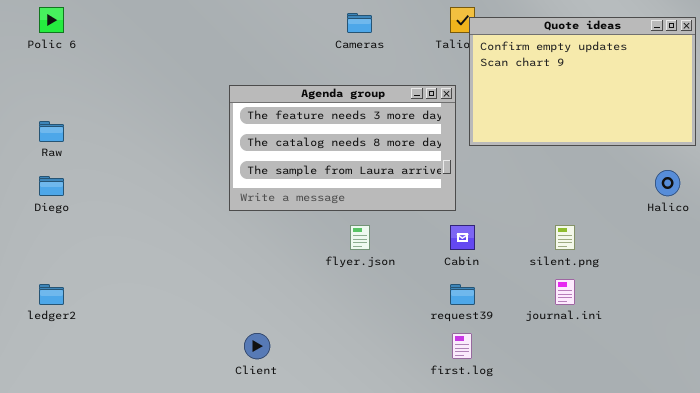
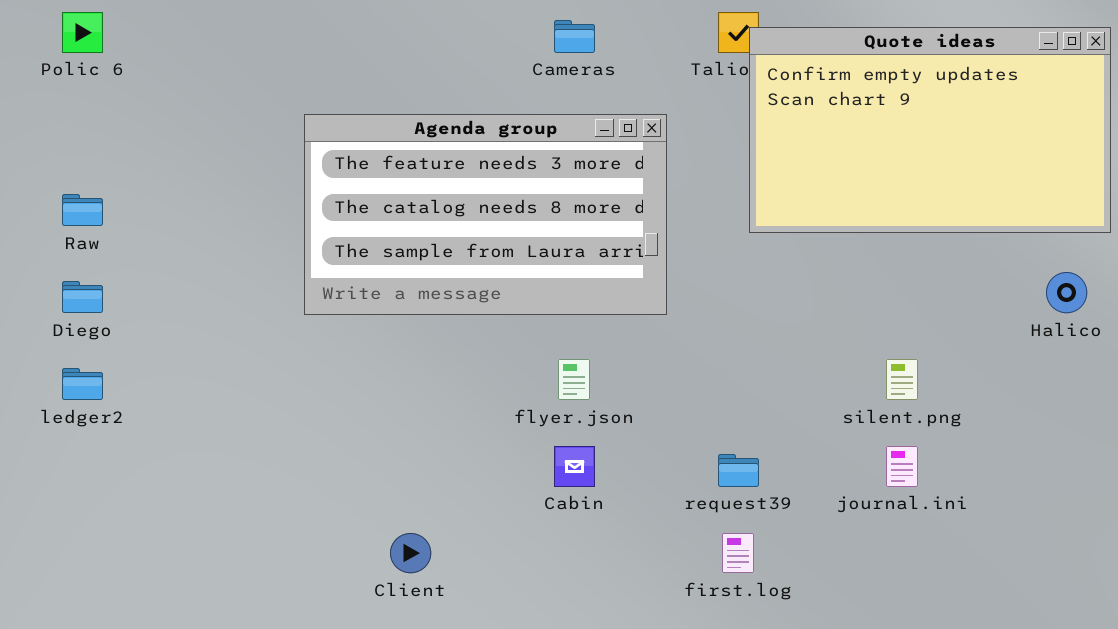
Agenda group: [229,85,456,211] -> [304,114,667,315], moved
Cabin: [450,225,475,250] -> [554,446,595,487], moved
ledger2: [39,284,64,305] -> [62,368,103,400], moved

